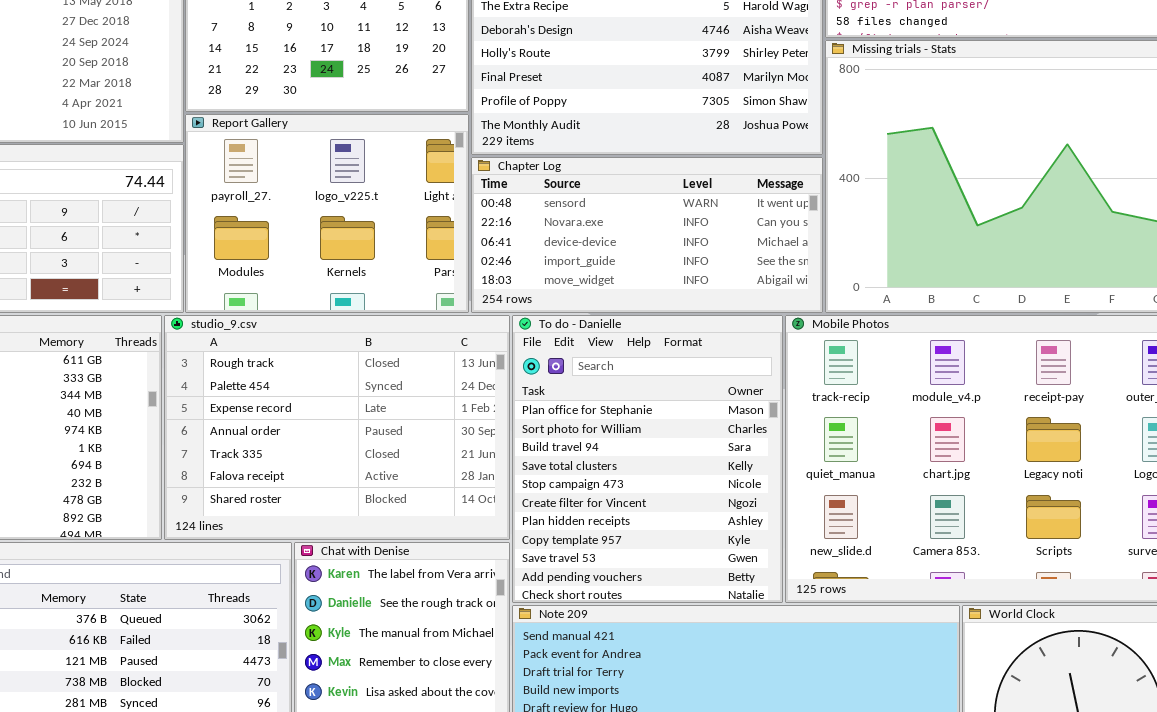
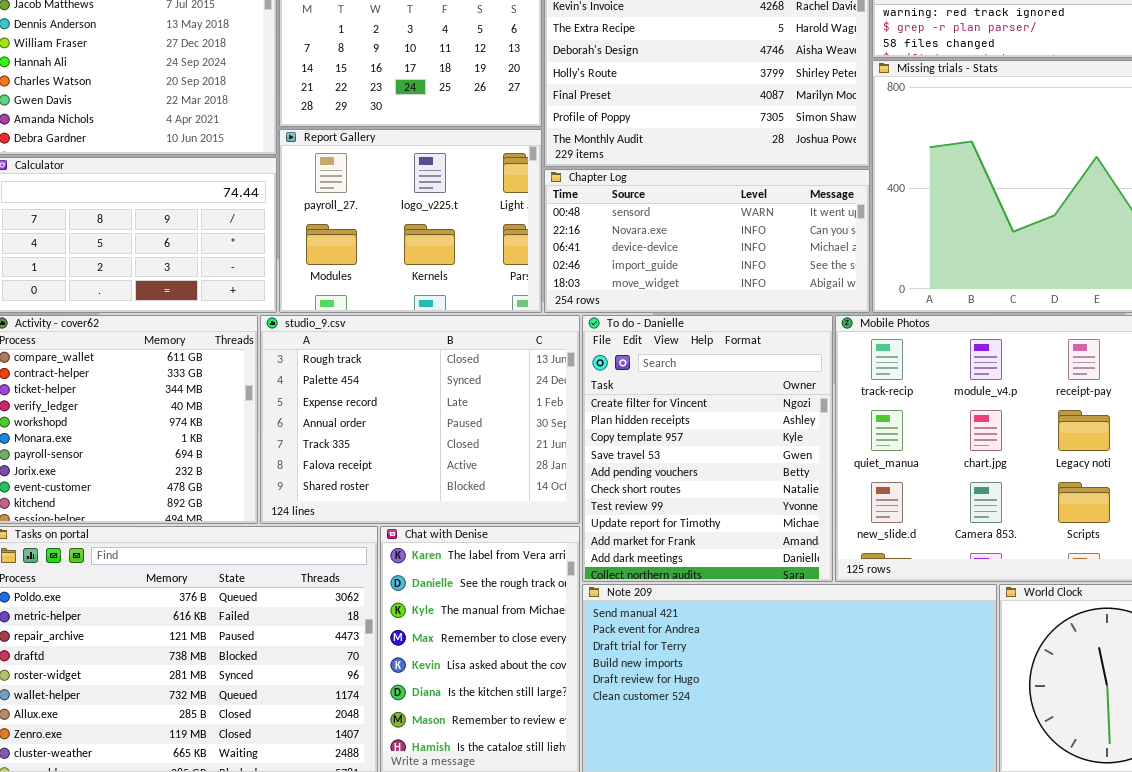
To do - Danielle: [512,315,783,603] -> [582,315,833,582], scrolled down 5 rows

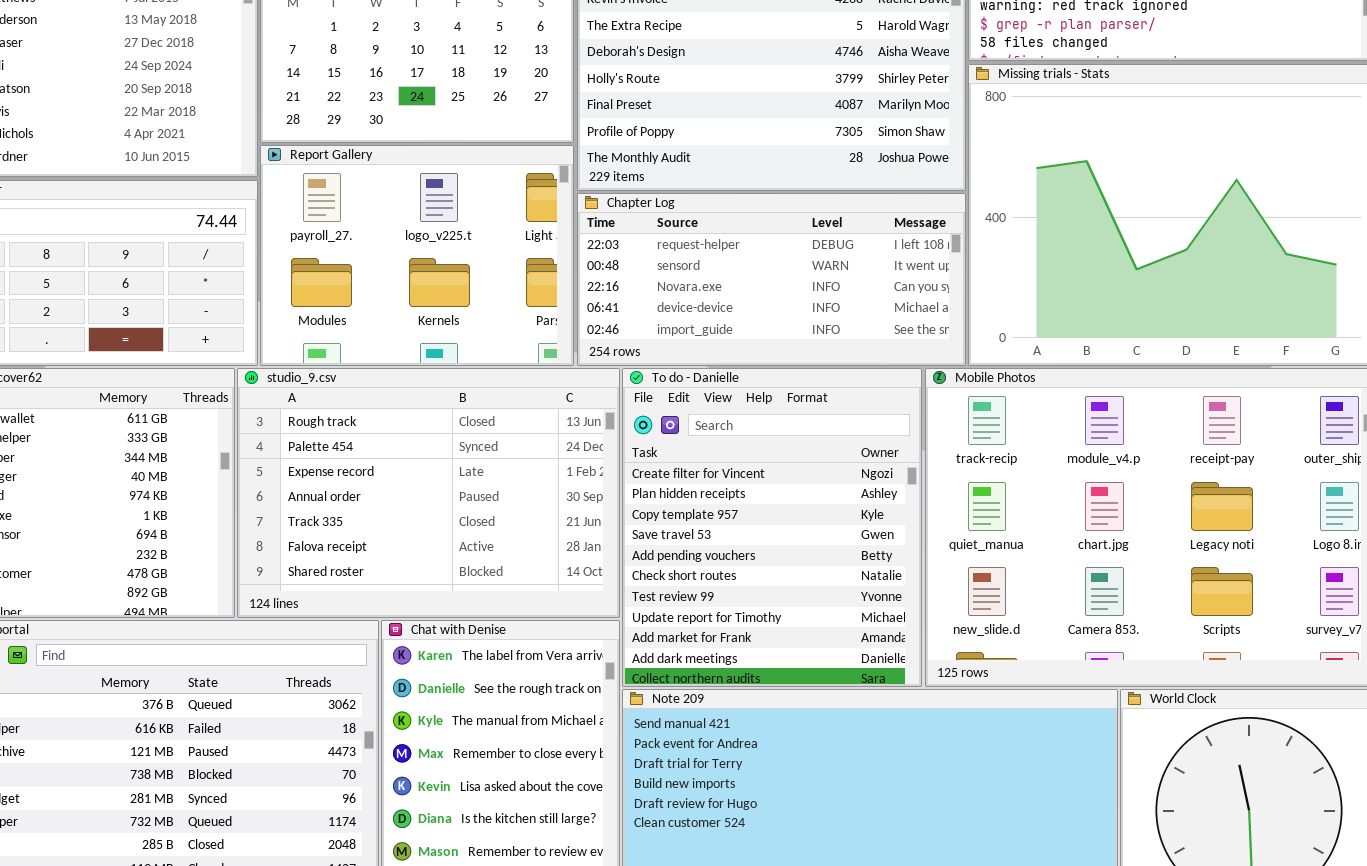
Chapter Log: [544,169,870,313] -> [577,193,966,366], scrolled up 1 row

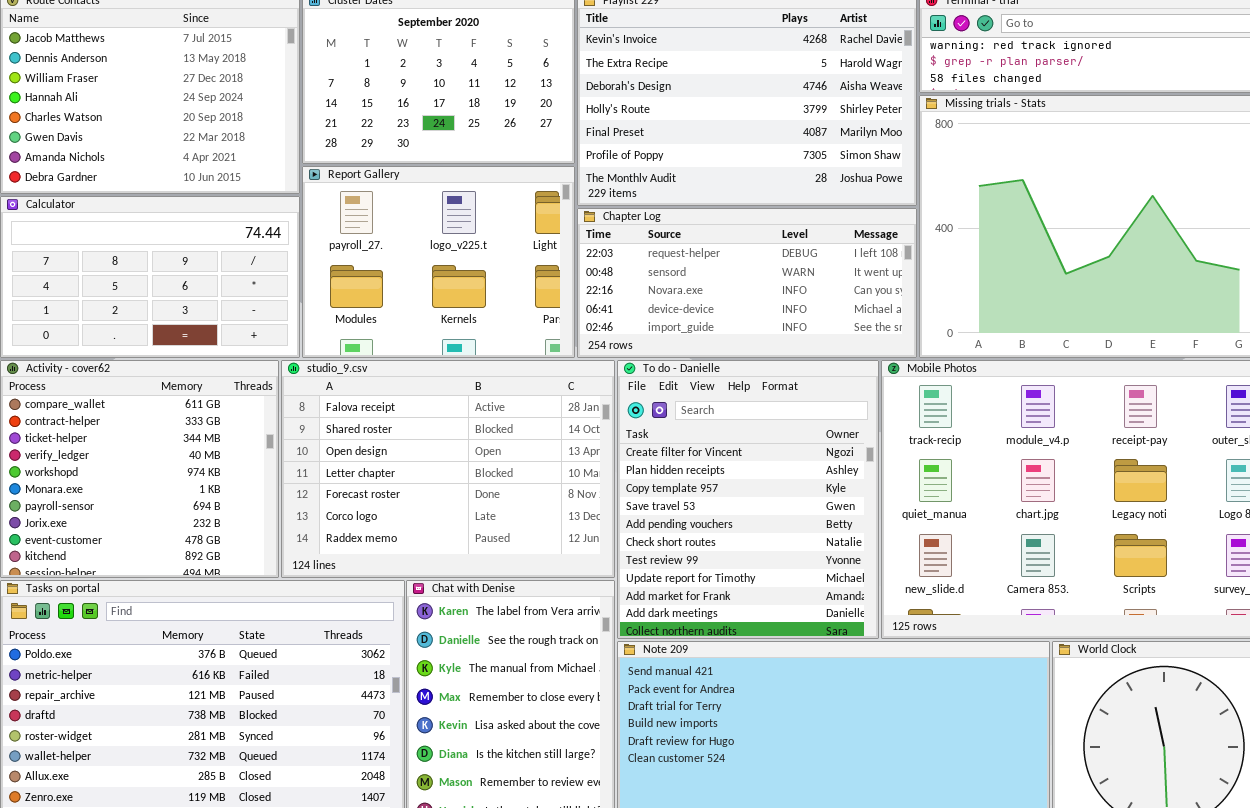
studio_9.csv: [237,368,620,618] -> [281,360,615,578], scrolled down 5 rows

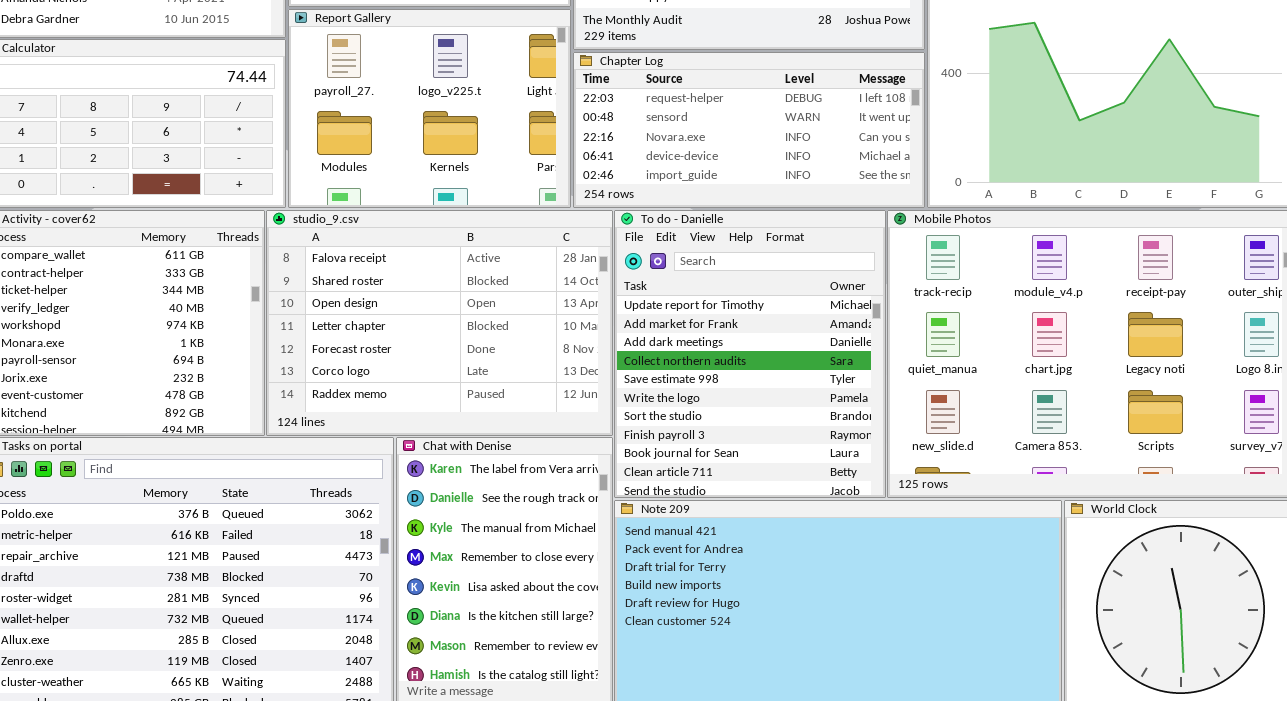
To do - Danielle: [617,360,879,639] -> [614,210,886,498], scrolled down 7 rows

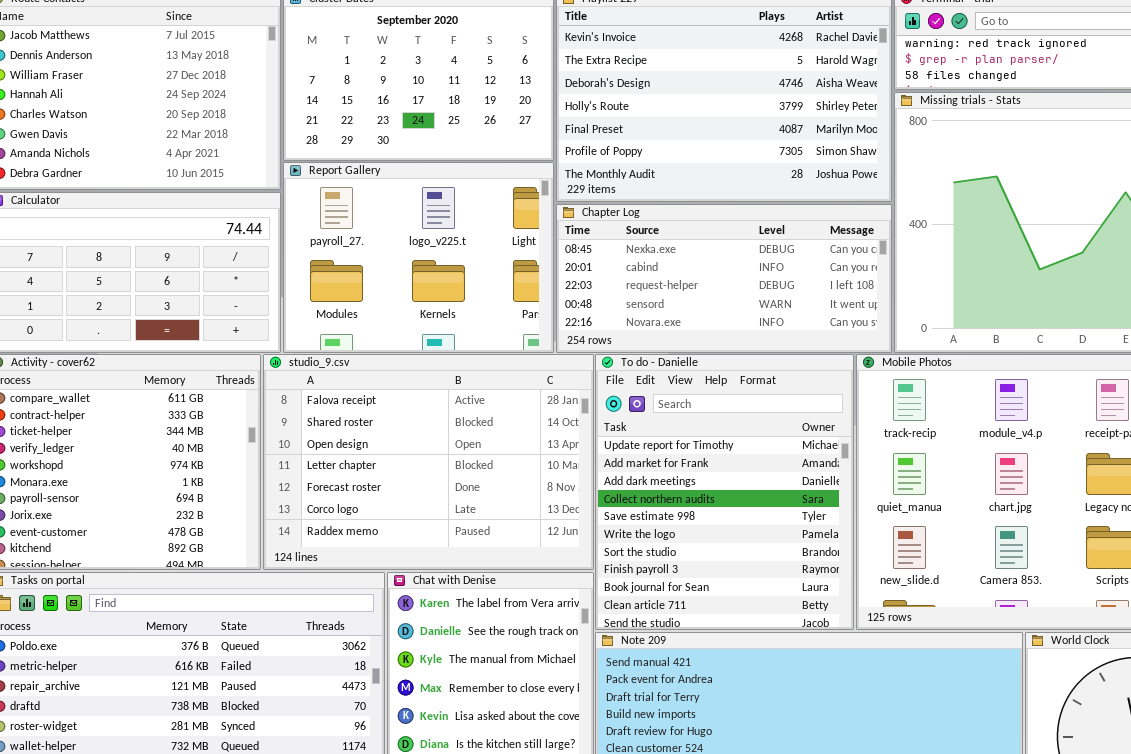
Chapter Log: [573,52,925,208] -> [556,204,892,353], scrolled up 2 rows

